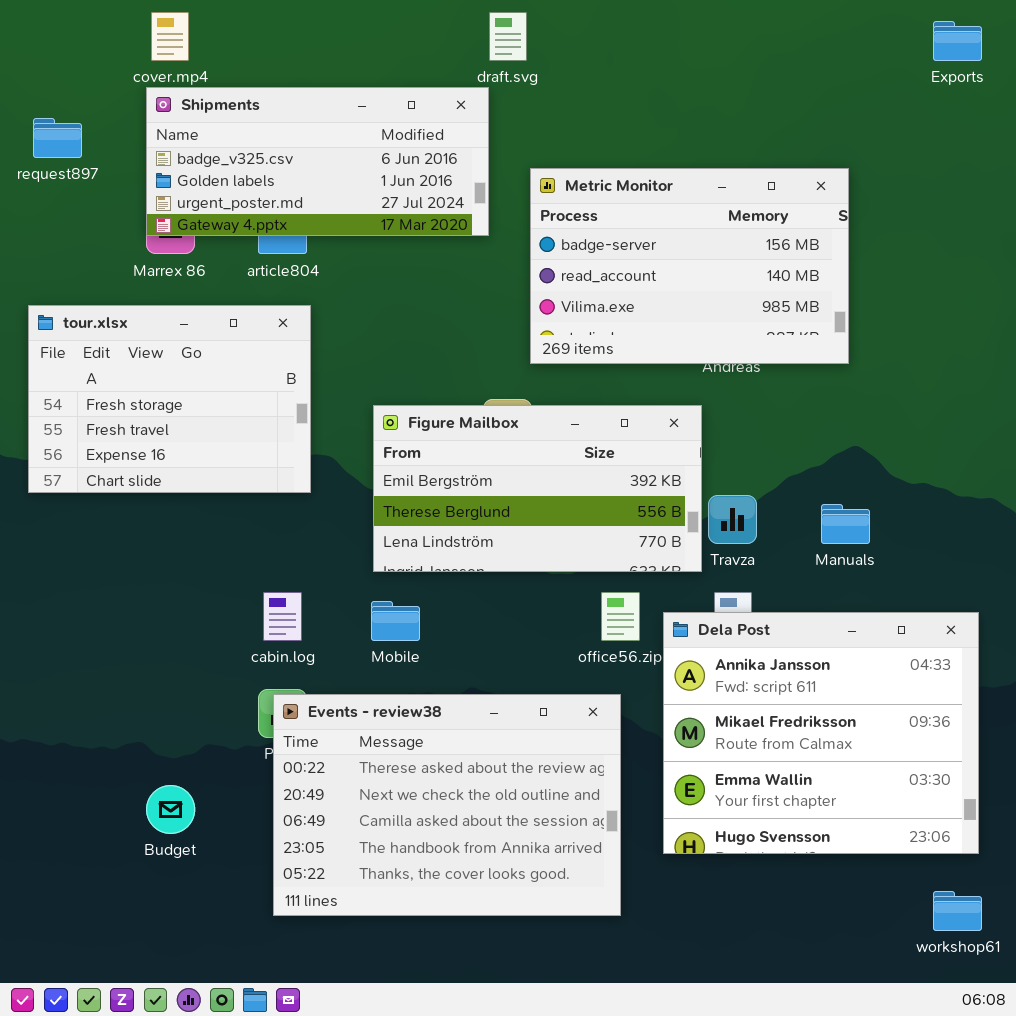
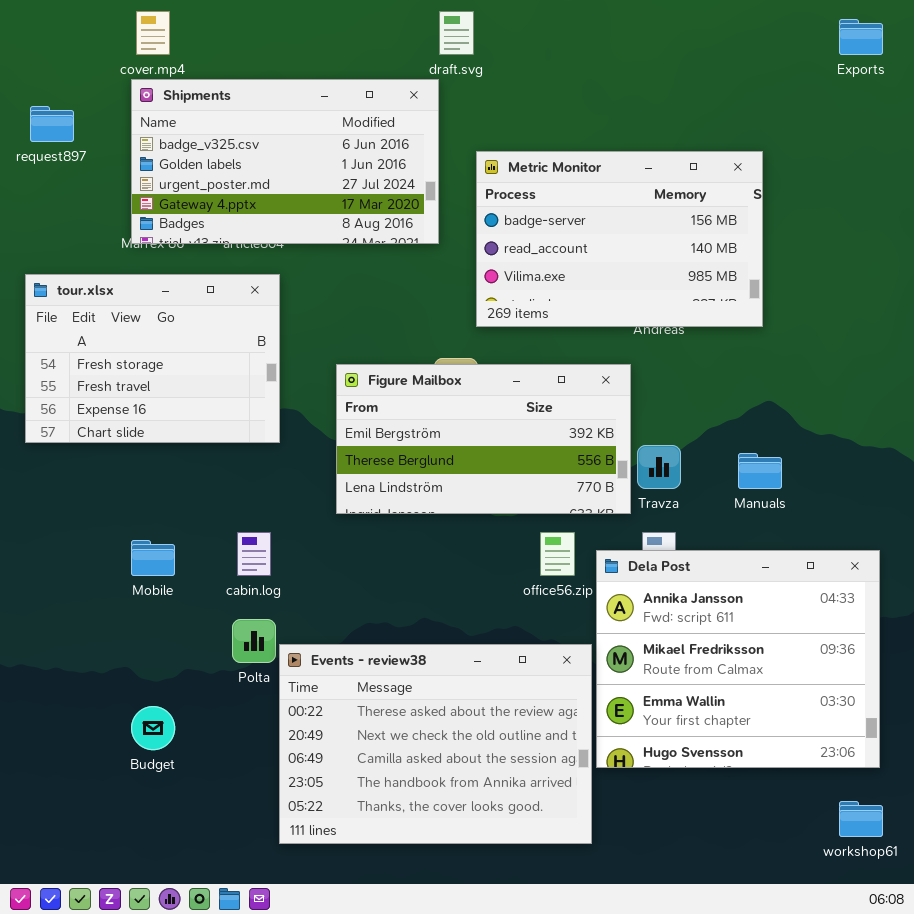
Shipments: [146,87,489,236] -> [131,79,439,244], resized
Mobile: [371,601,420,641] -> [131,540,175,576], moved
Events - review38: [273,694,621,916] -> [279,644,592,844], moved

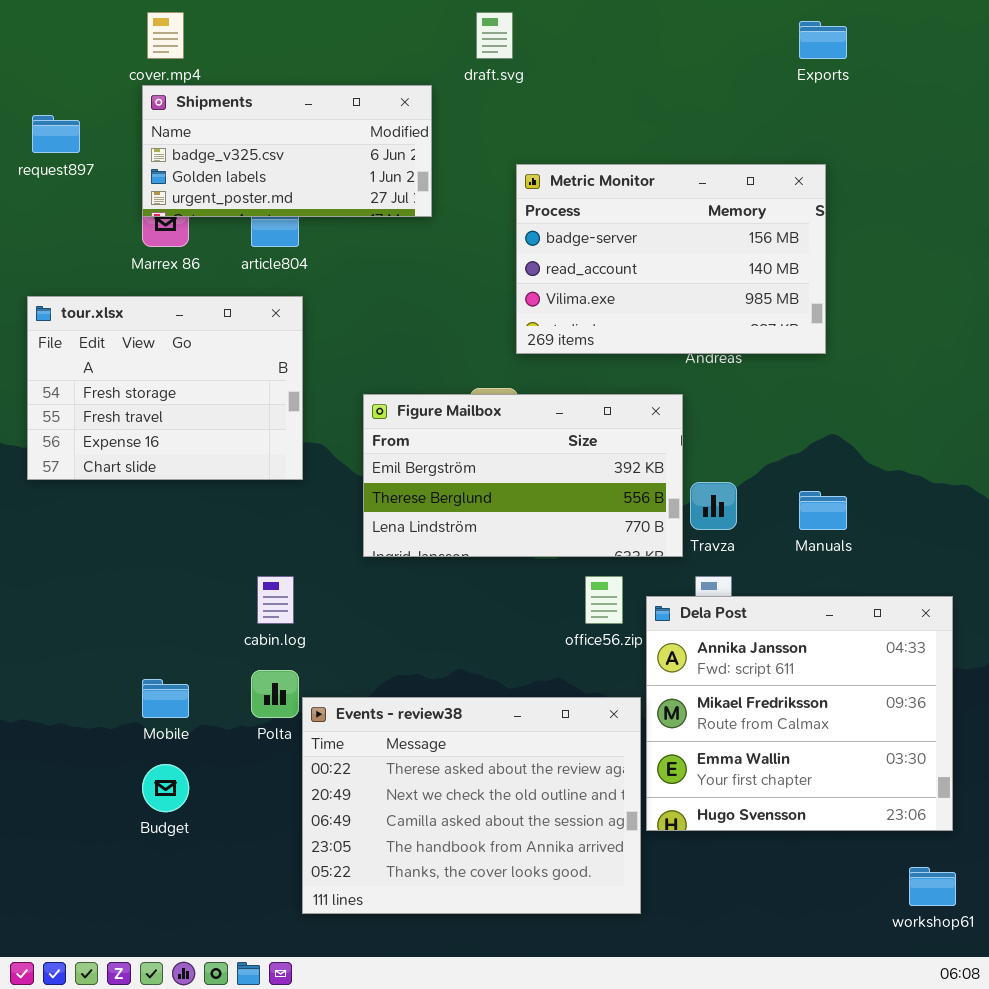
Exports: [839,19,883,55] -> [799,21,847,59], moved
Shipments: [131,79,439,244] -> [142,85,432,217], resized
Mobile: [131,540,175,576] -> [142,679,189,718], moved

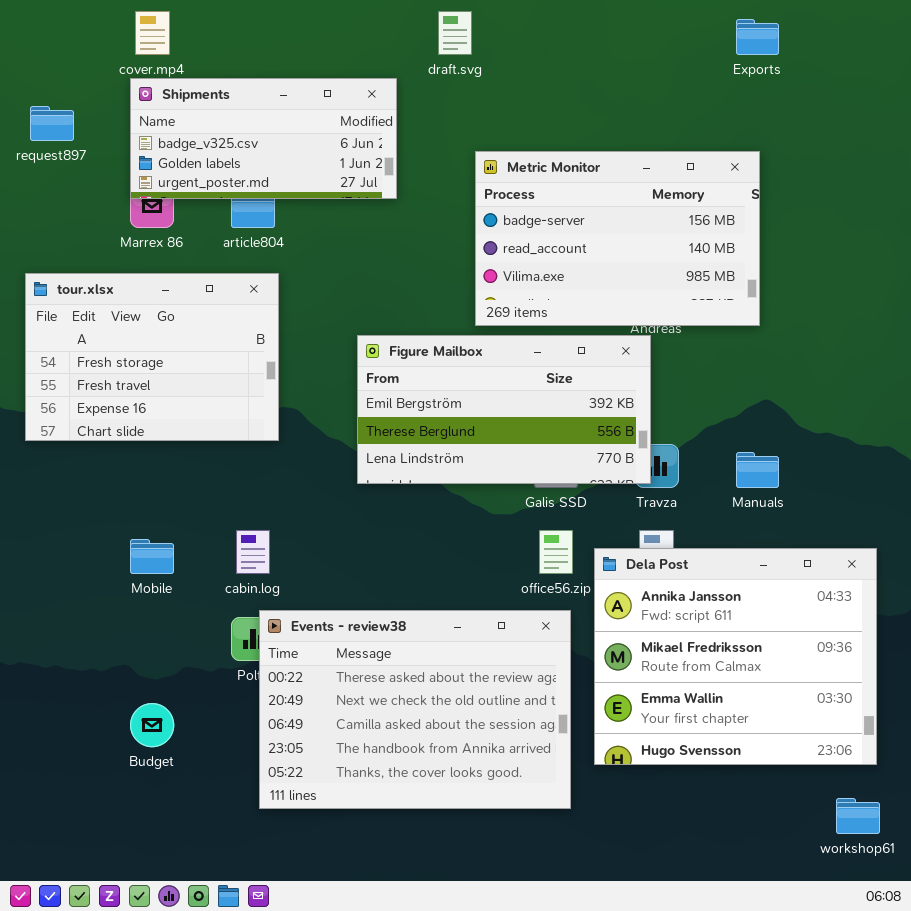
Figure Mailbox: [363,394,683,557] -> [357,335,651,484], moved
Mobile: [142,679,189,718] -> [130,539,174,574], moved
Events - review38: [302,697,641,914] -> [259,610,571,809], moved

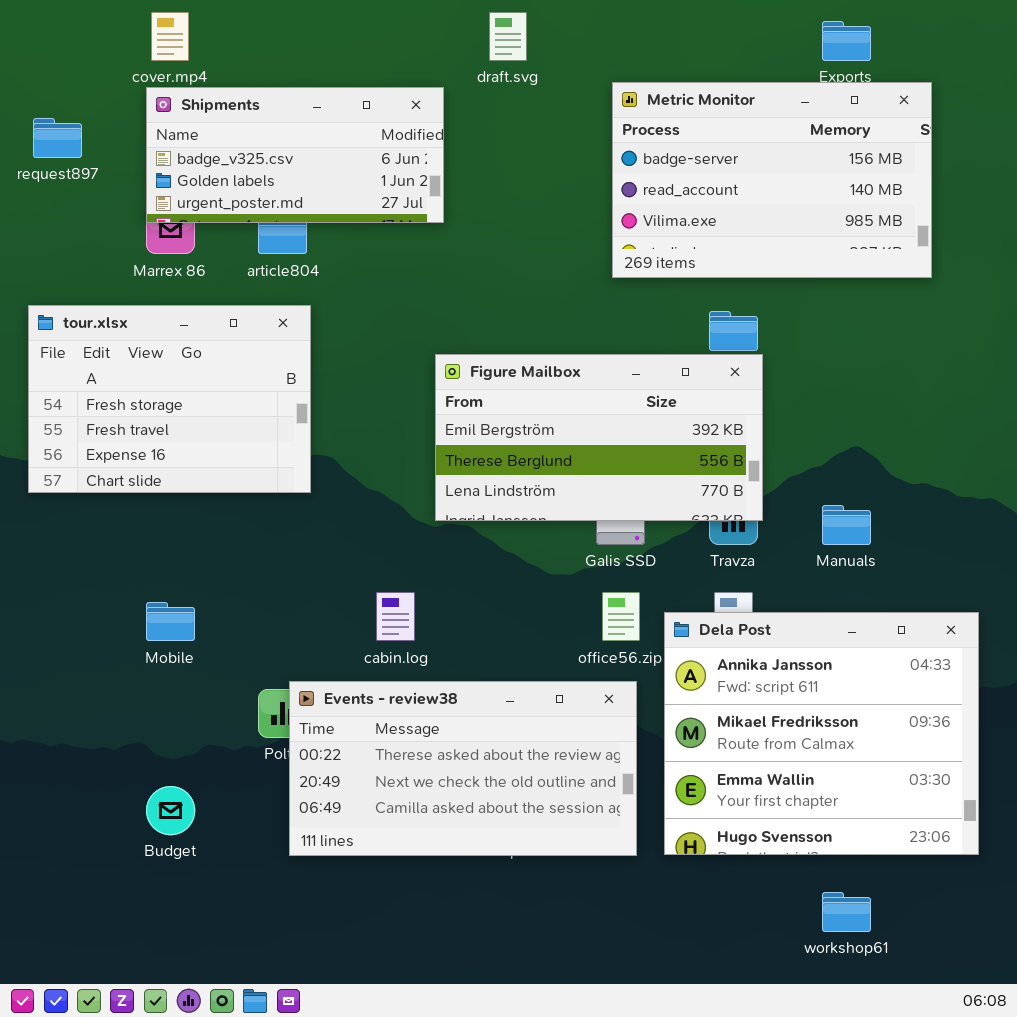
Metric Monitor: [475,151,760,326] -> [612,82,932,278], moved
Figure Mailbox: [357,335,651,484] -> [435,354,763,521], moved
cabin.log: [236,530,270,574] -> [376,592,415,641], moved
Events - review38: [259,610,571,809] -> [289,681,637,856], resized
workshop61: [836,798,880,834] -> [822,892,871,932], moved

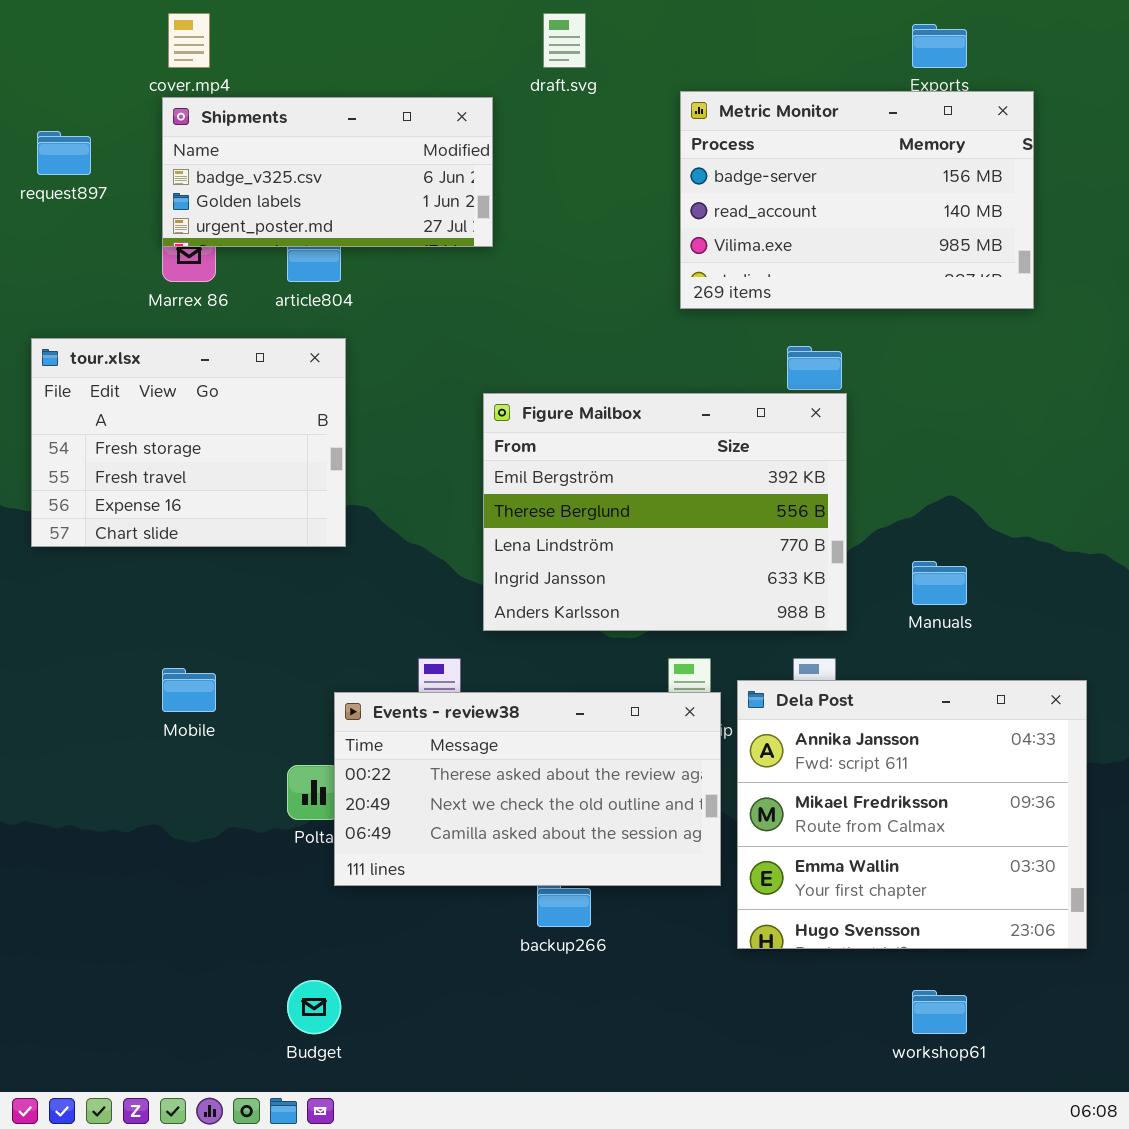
Figure Mailbox: [435,354,763,521] -> [483,393,847,631], resized
Events - review38: [289,681,637,856] -> [334,692,721,886], moved
Budget: [146,786,195,835] -> [287,980,341,1034], moved

